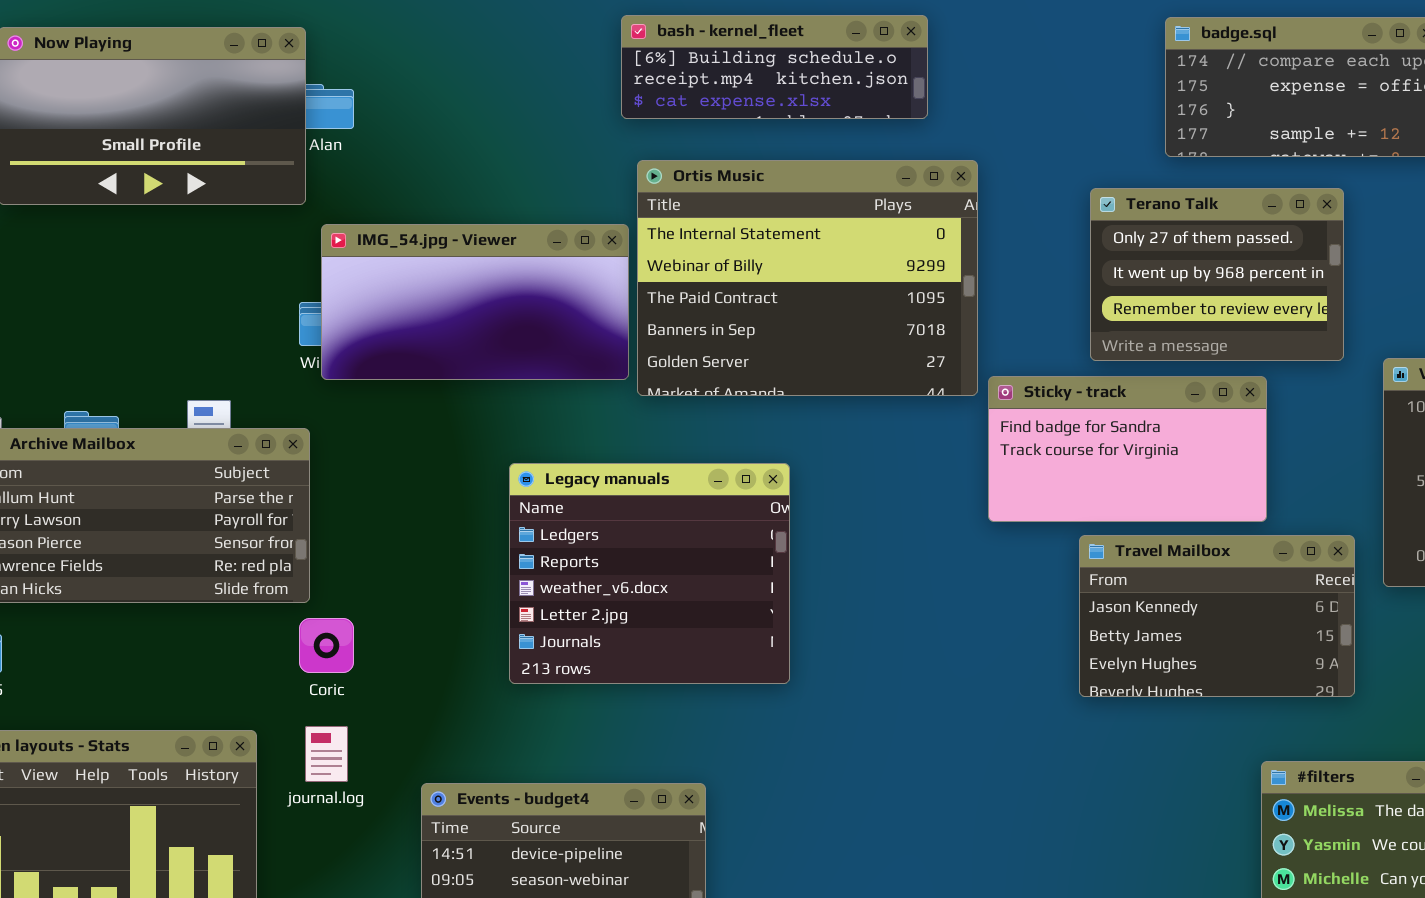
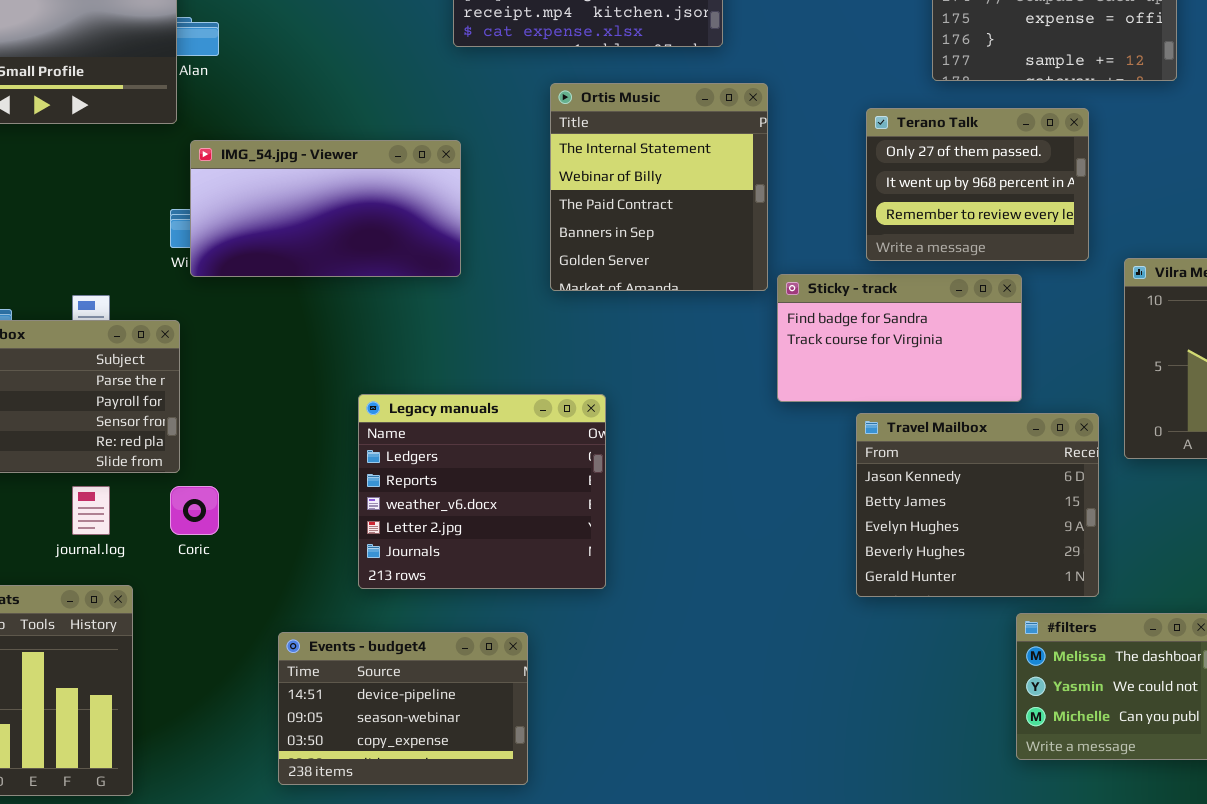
Ortis Music: [637,160,978,396] -> [550,83,768,291], resized
Legacy manuals: [509,463,790,684] -> [358,394,606,589], moved
Travel Mailbox: [1079,535,1355,697] -> [856,413,1099,597], resized
journal.log: [305,726,348,782] -> [72,486,110,535], moved

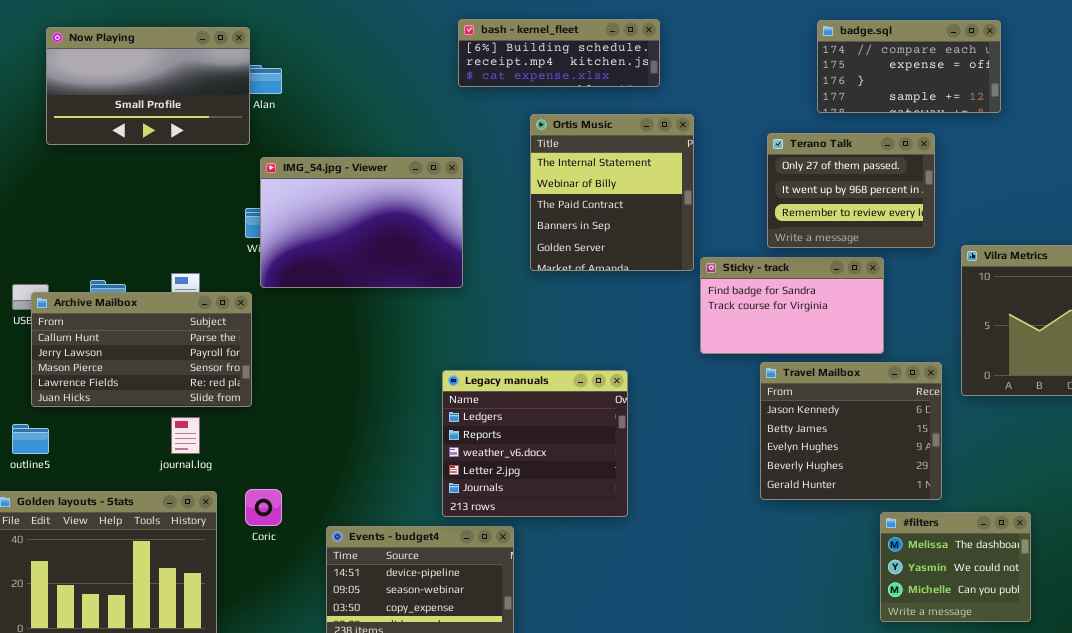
IMG_54.jpg - Viewer: [190,140,461,277] -> [260,157,463,288], resized
Legacy manuals: [358,394,606,589] -> [442,370,628,517], moved
Coric: [170,486,219,535] -> [245,489,282,526], moved

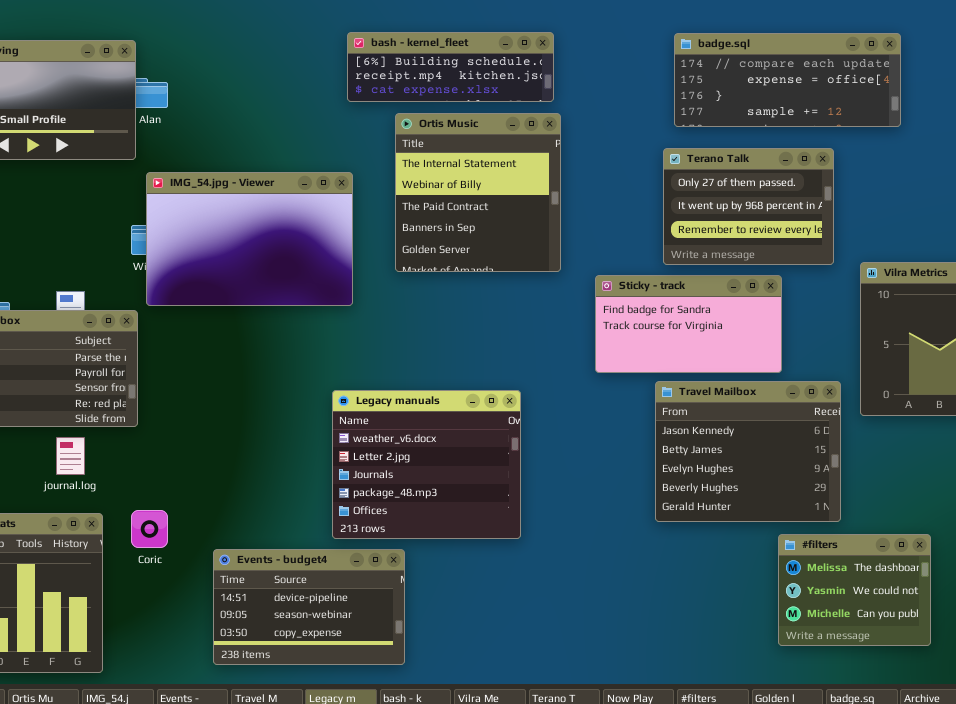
badge.sql: [817,20,1001,113] -> [674,33,901,127], resized
Ortis Music: [530,114,694,271] -> [395,113,561,272], moved
Legacy manuals: [442,370,628,517] -> [332,390,521,539], scrolled down 2 rows

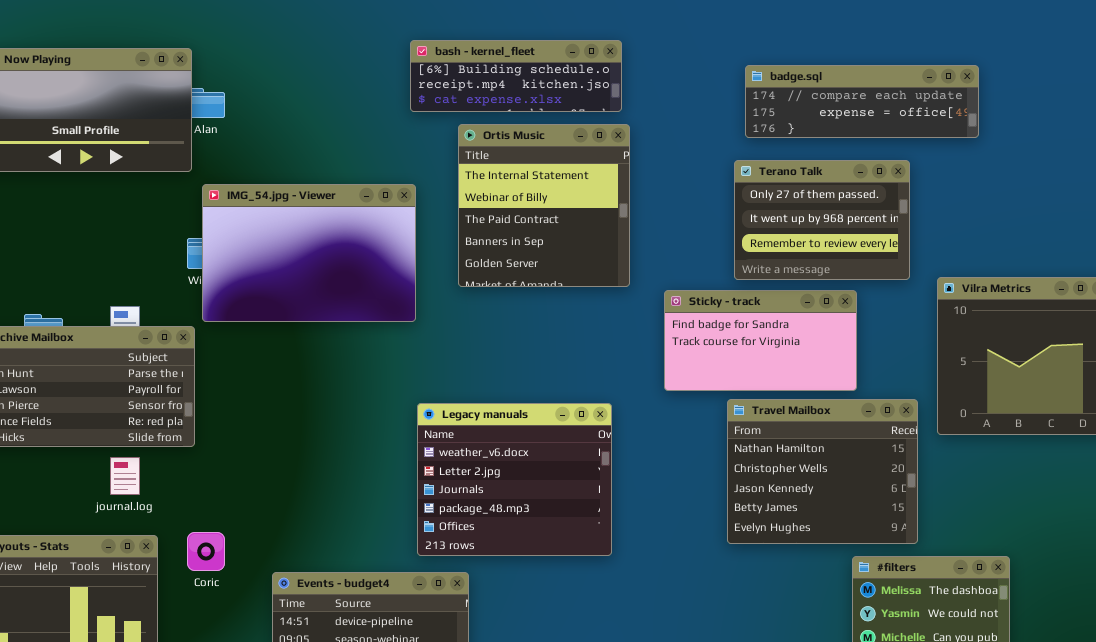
badge.sql: [674,33,901,127] -> [745,65,979,138], resized
Travel Mailbox: [655,381,841,522] -> [727,399,918,544], scrolled up 2 rows
Legacy manuals: [332,390,521,539] -> [417,403,612,556], moved

